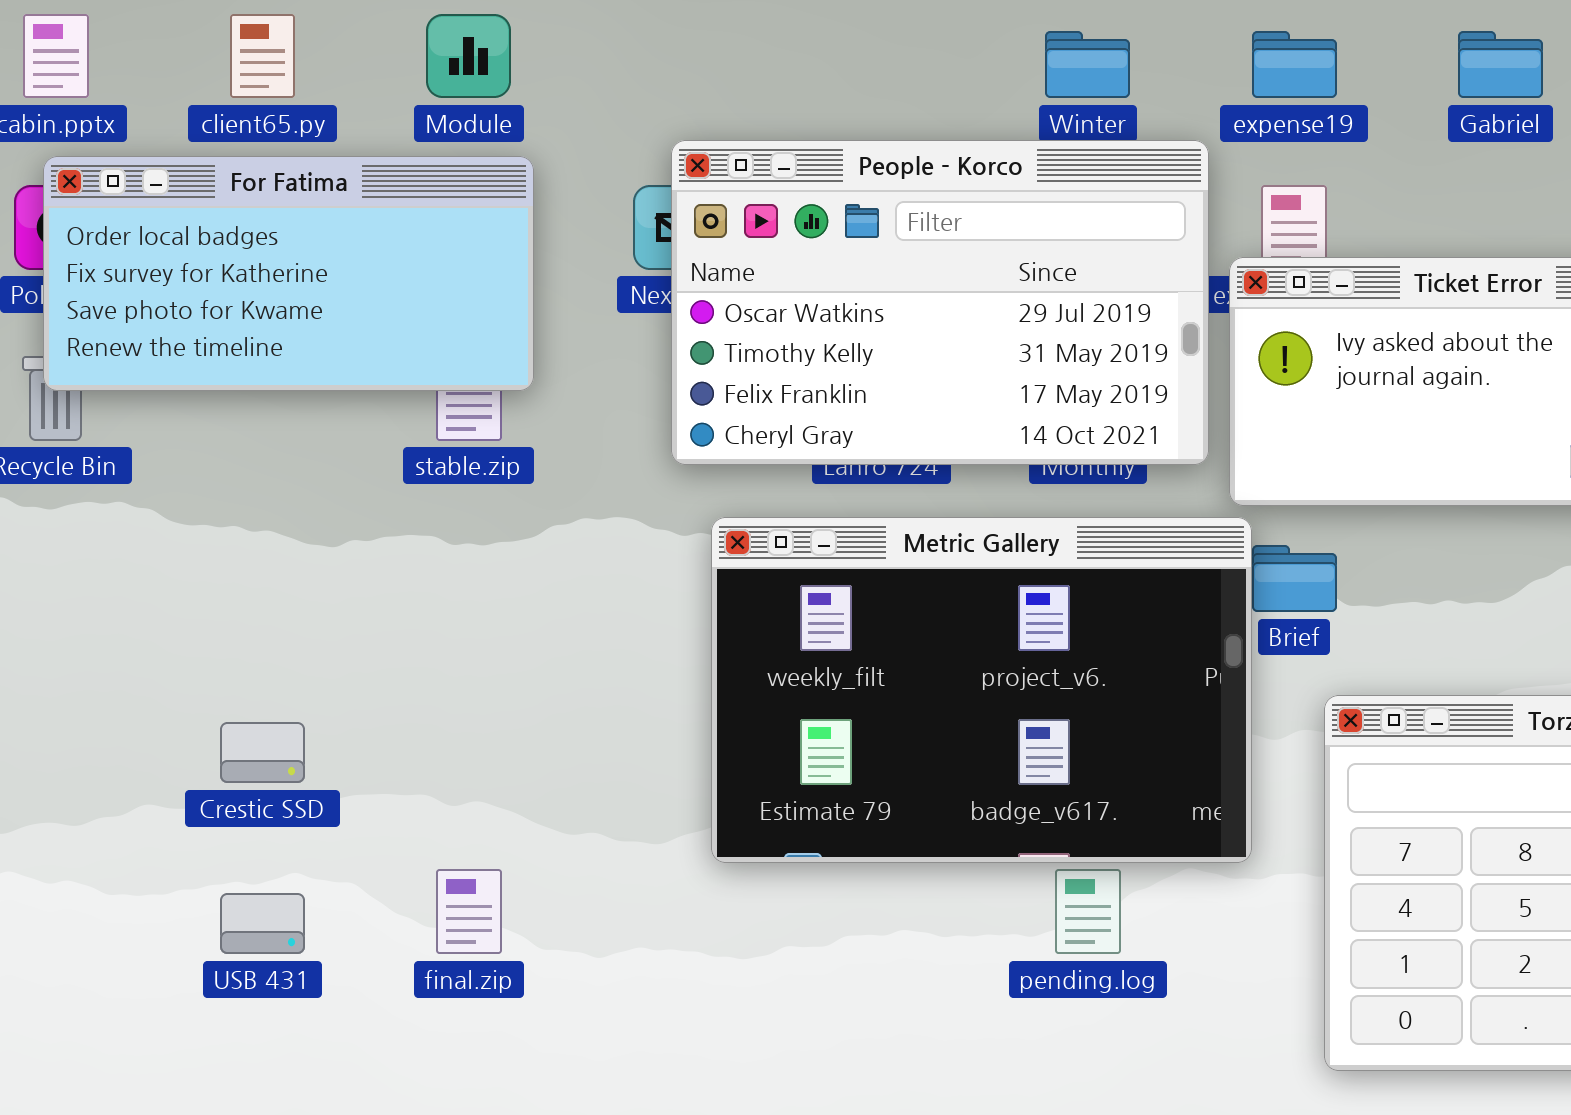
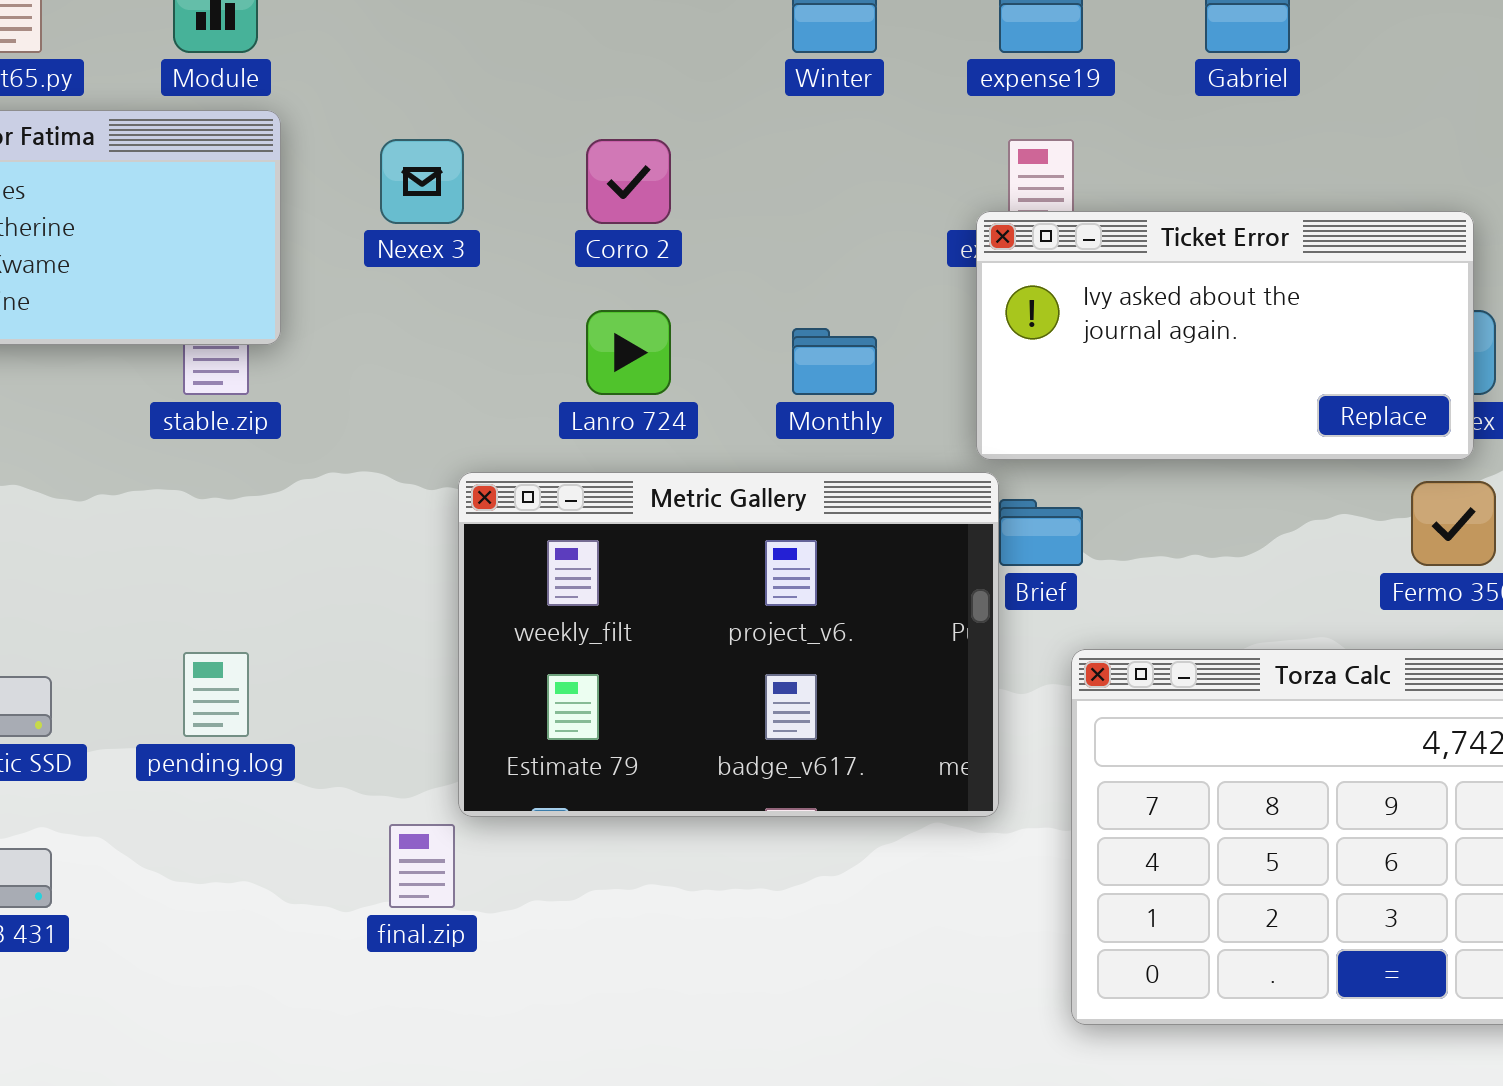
People - Korco: [671,140,1209,465] -> none, closed
final.zip: [436,869,502,954] -> [389,824,455,908], moved
pending.log: [1055,869,1121,954] -> [183,652,249,737], moved

